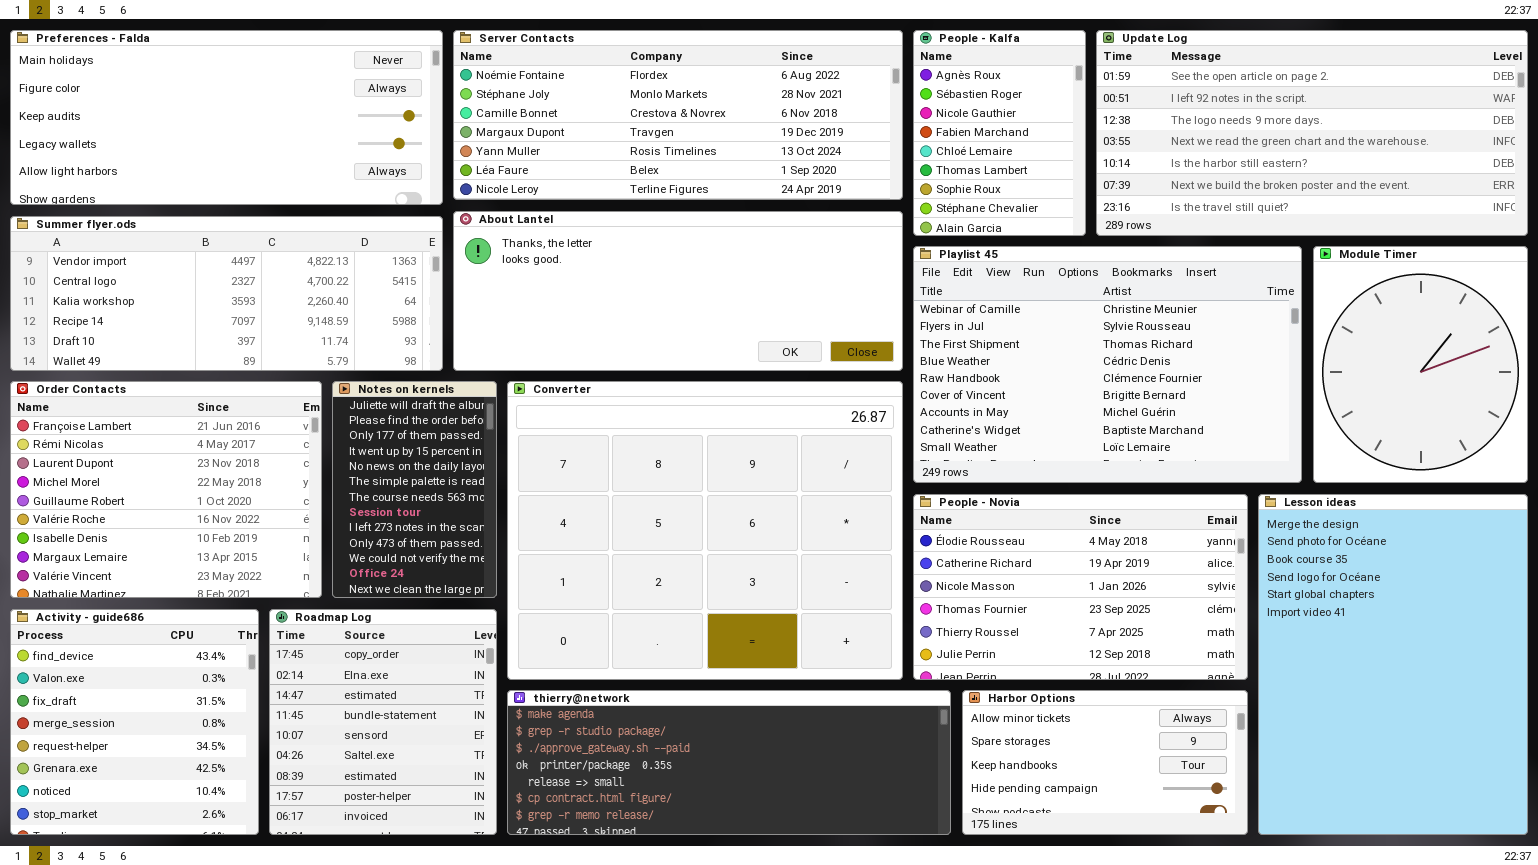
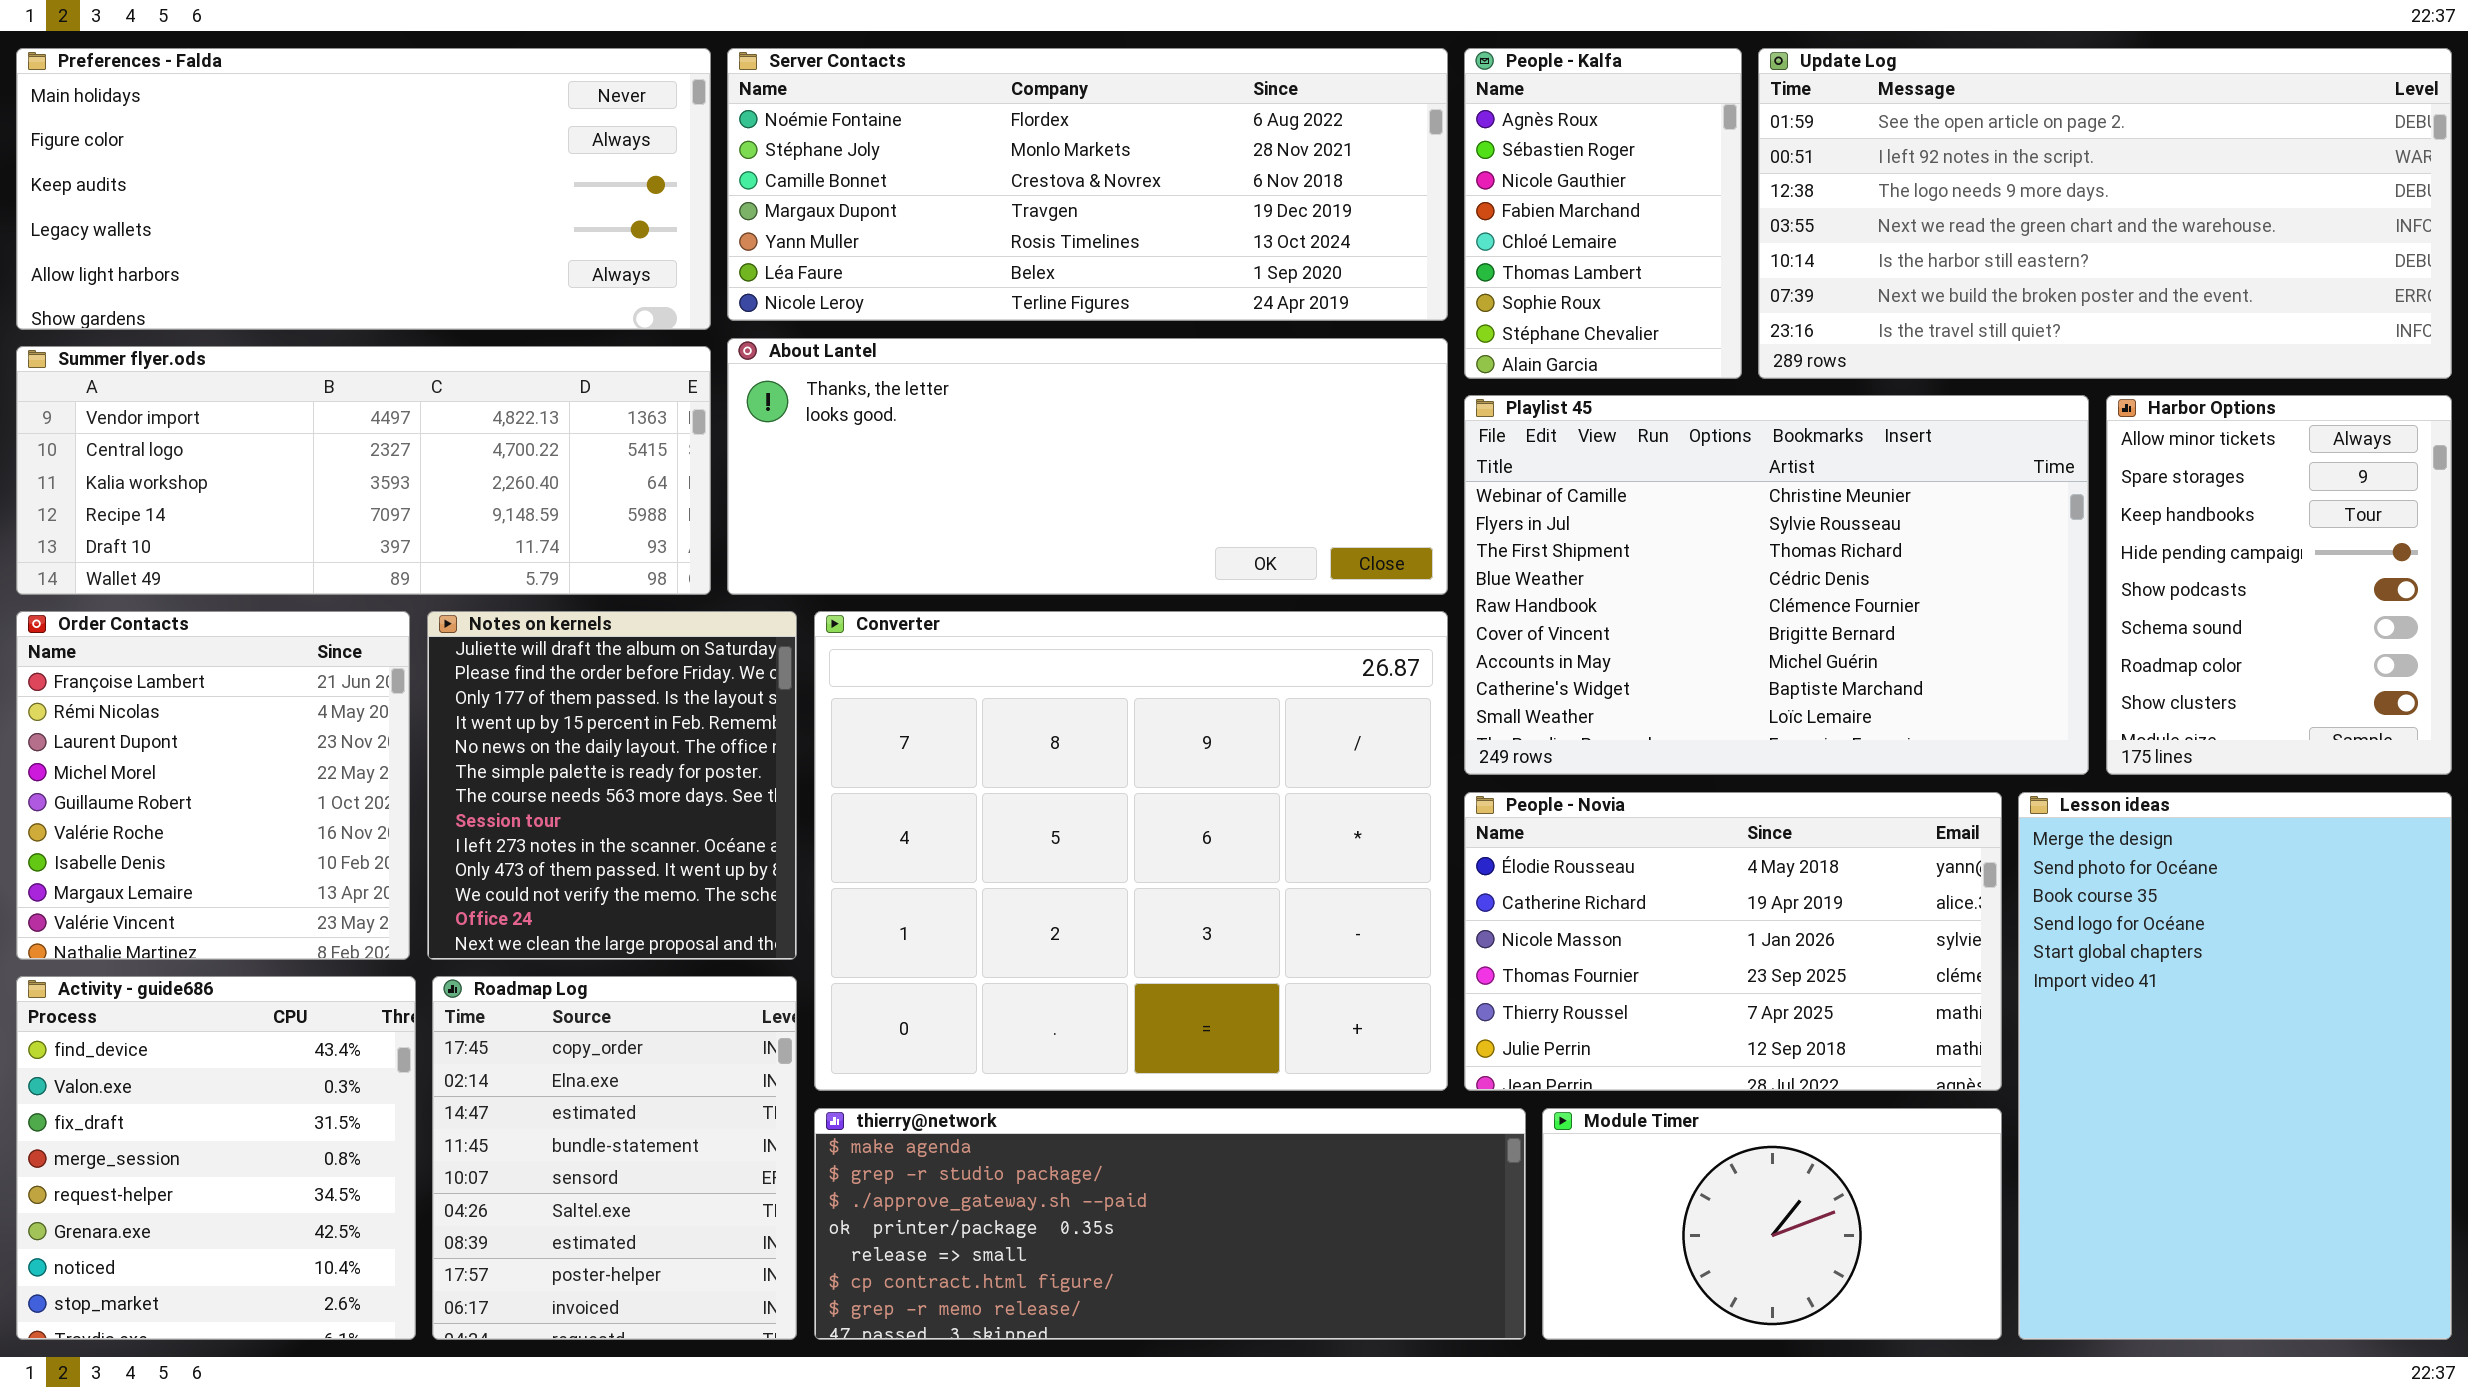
Module Timer: [1313,246,1528,483] -> [1542,1108,2002,1340], moved, resized
Order Contacts: [10,381,322,598] -> [16,611,410,960], resized
Notes on kernels: [332,381,497,598] -> [427,611,797,960], resized
Harbor Options: [962,690,1248,835] -> [2106,395,2452,775], moved, resized

